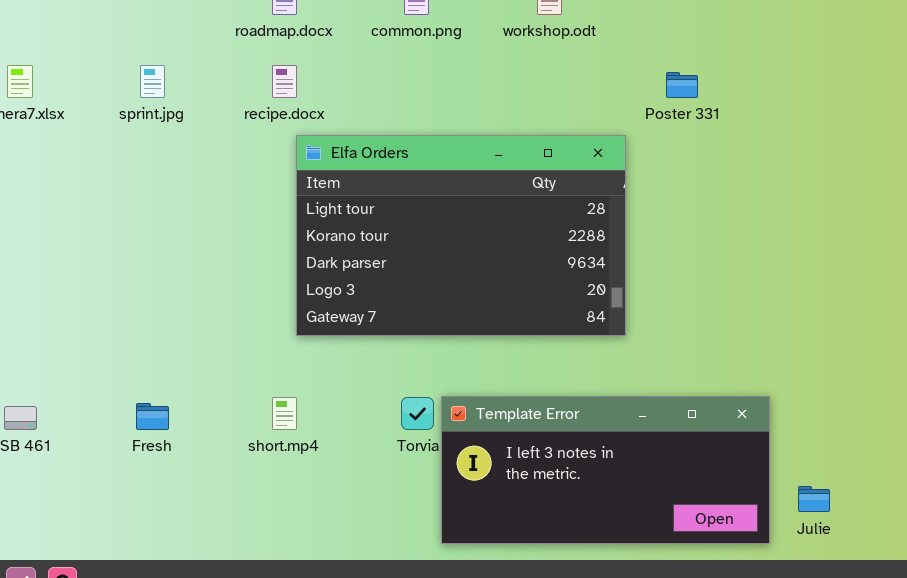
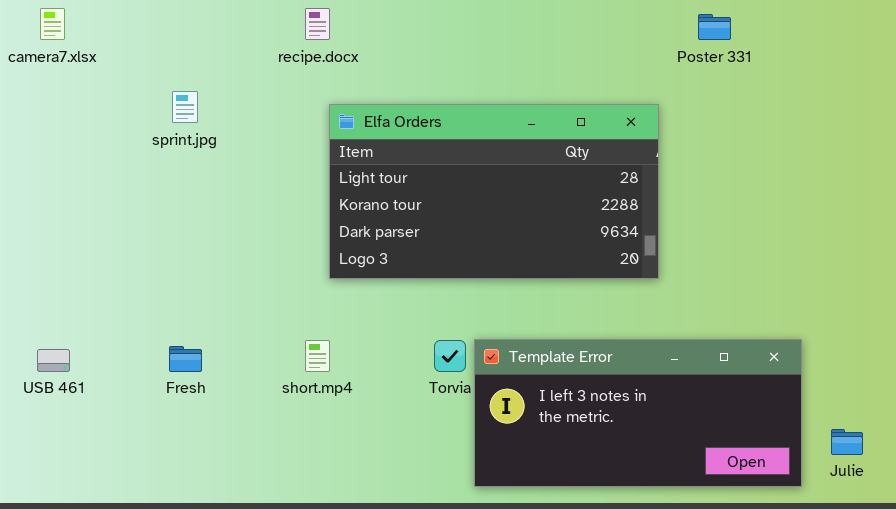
sprint.jpg: [140,65,165,98] -> [172,91,198,123], moved
Elfa Orders: [296,135,626,336] -> [329,104,659,279], resized

